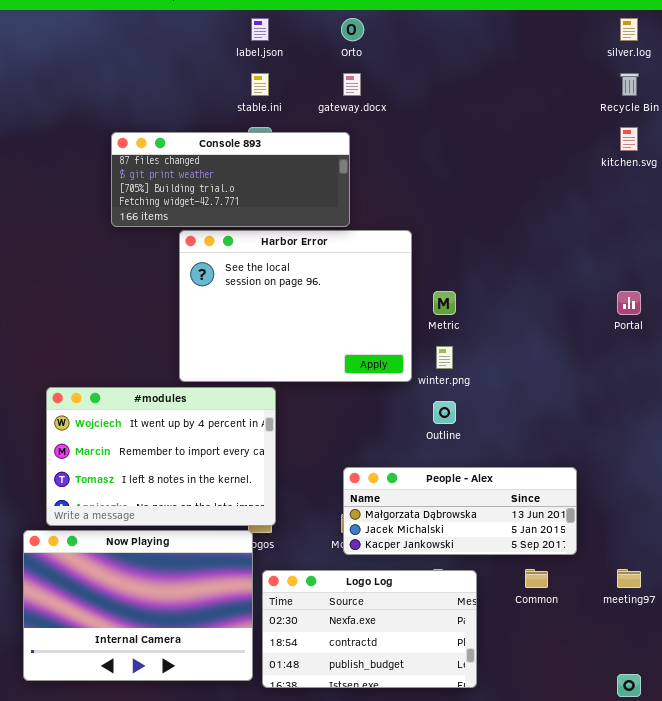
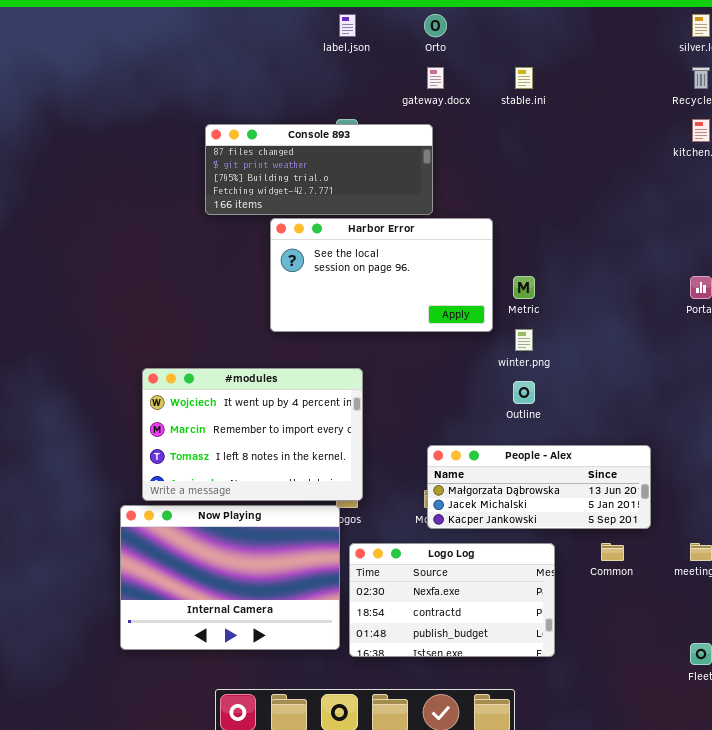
stable.ini: [251,73,269,96] -> [515,67,533,89], moved
Harbor Error: [179,230,412,382] -> [270,218,493,332], resized

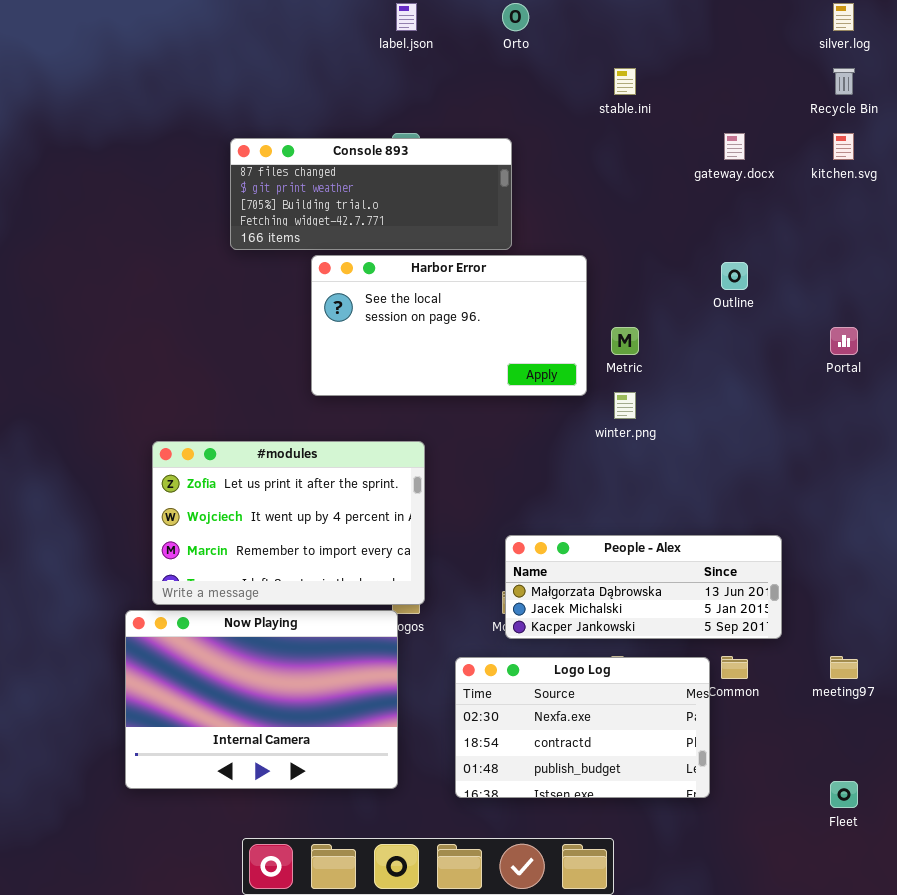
gateway.docx: [427,67,444,89] -> [724,133,745,160], moved
#modules: [142,368,363,501] -> [152,441,425,605], scrolled up 1 row
Outline: [513,381,535,404] -> [721,262,748,290], moved
Logo Log: [349,543,555,657] -> [455,657,710,798], moved

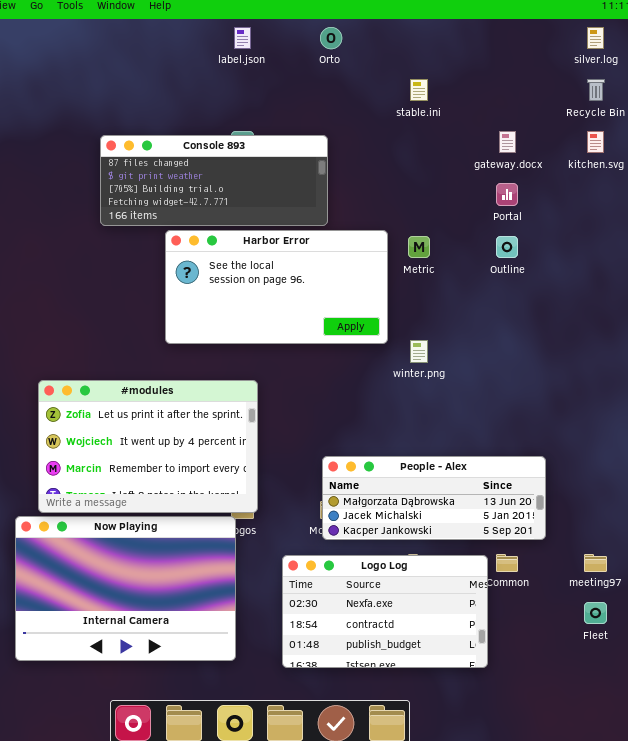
Metric: [611,327,639,355] -> [408,236,430,258], moved
Portal: [830,327,858,355] -> [496,183,518,206], moved
Fleet: [830,781,858,808] -> [584,602,607,624], moved

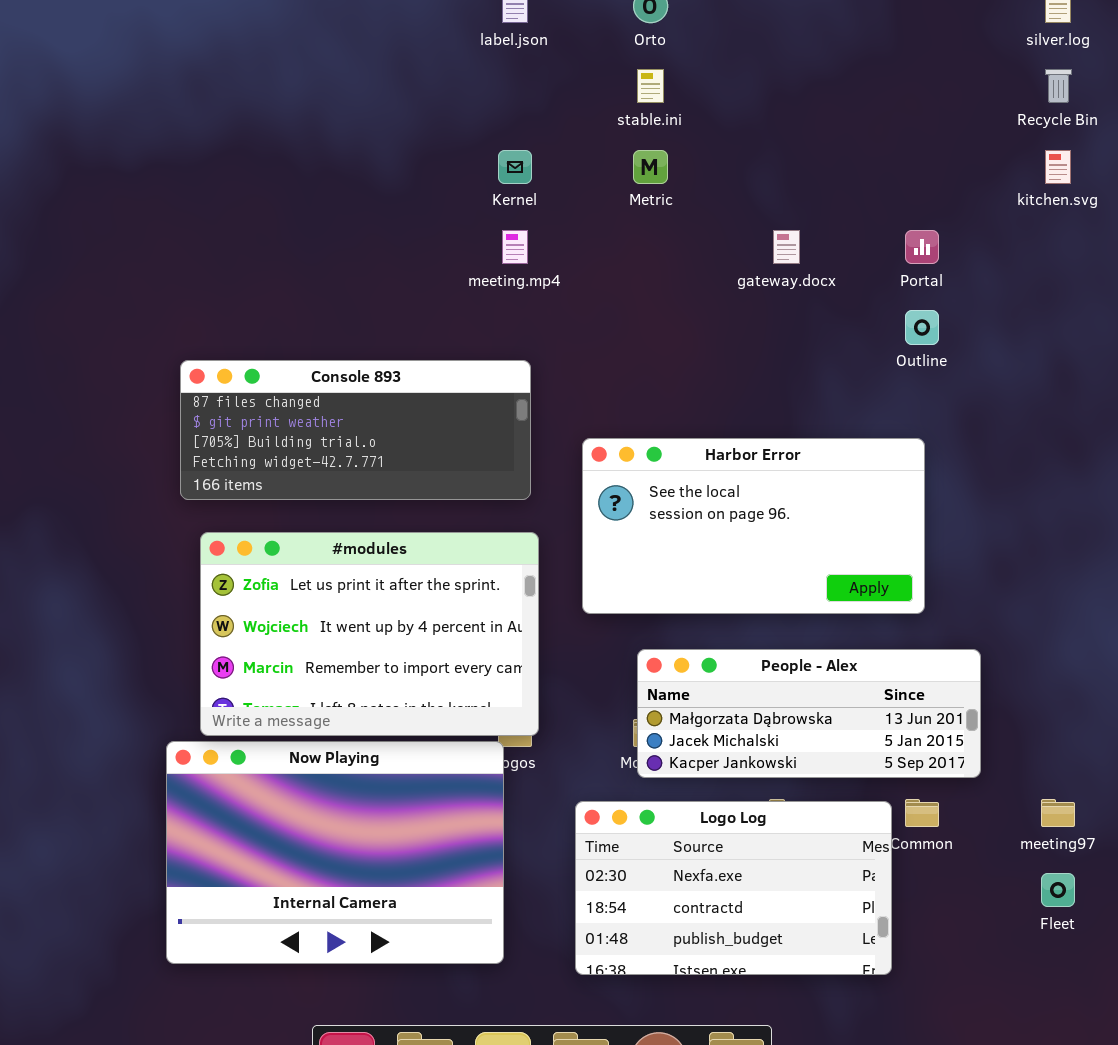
stable.ini: [410,79,428,101] -> [637,69,664,103], moved
gateway.docx: [499,131,516,153] -> [773,230,800,264], moved
Console 893: [100,135,328,226] -> [180,360,531,500], moved
Harbor Error: [165,230,388,344] -> [582,438,925,614], moved
Metric: [408,236,430,258] -> [633,150,668,184], moved

